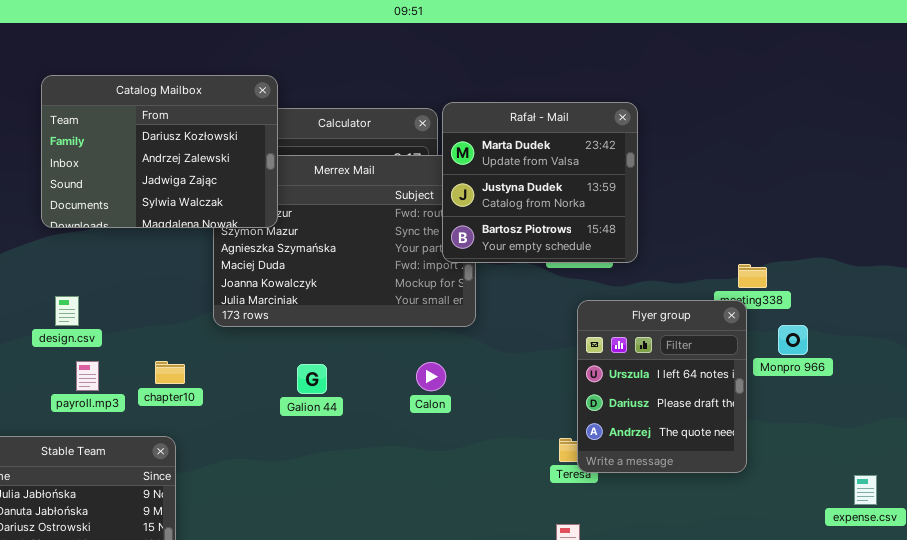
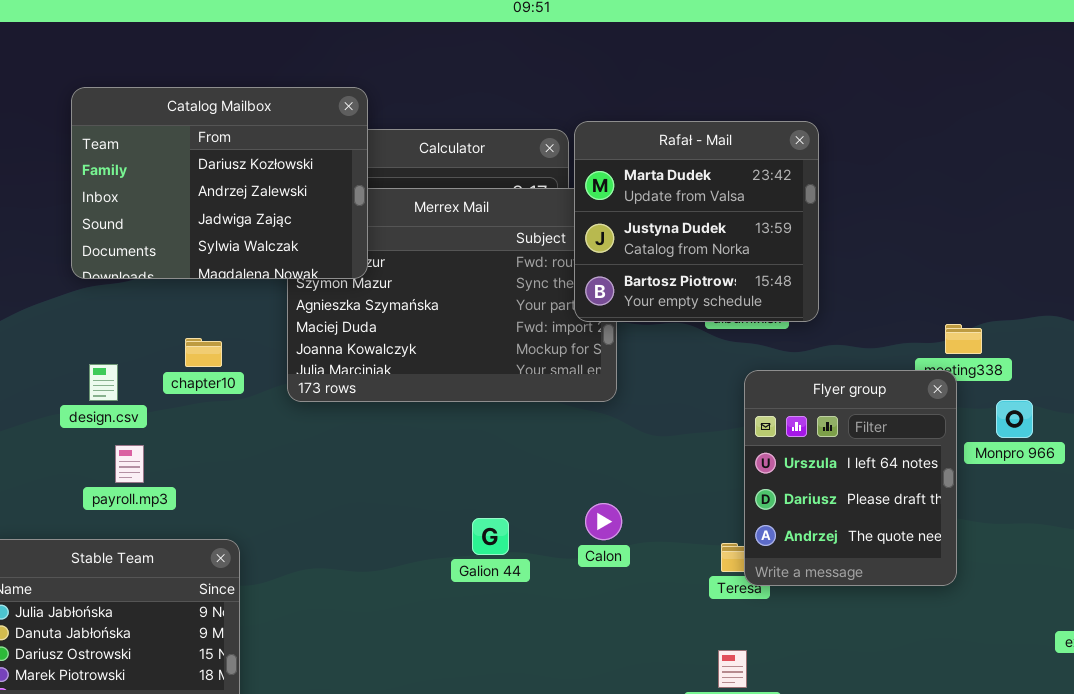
chapter10: [155,361,185,384] -> [185,338,222,367], moved
Calon: [416,362,446,391] -> [585,503,622,540], moved
Galion 44: [297,364,327,394] -> [472,518,509,555], moved

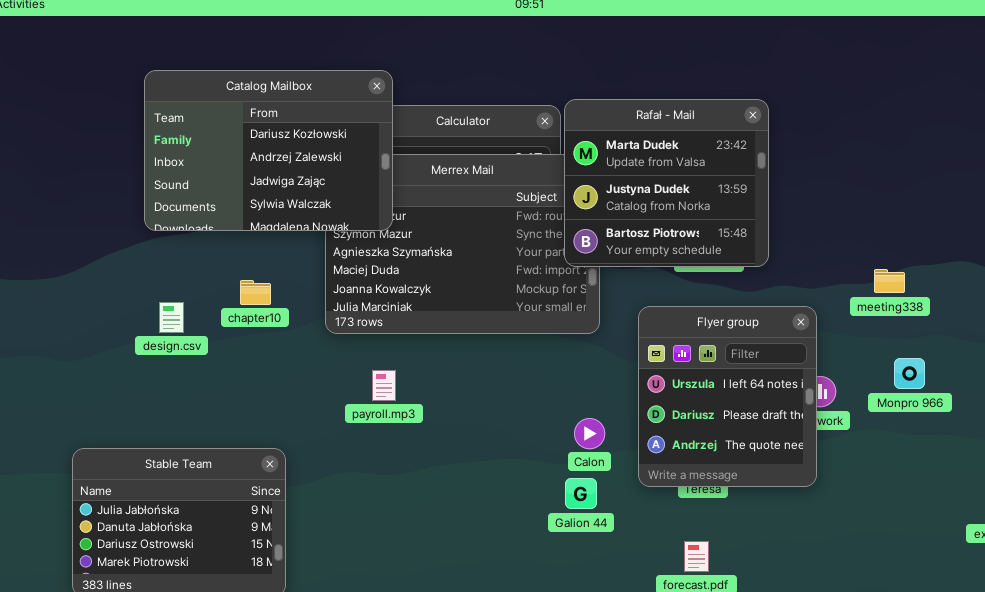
Flyer group: [744,370,957,586] -> [638,306,817,487], moved
Monpro 966: [996,400,1033,438] -> [894,358,925,389], moved
payroll.mp3: [115,445,144,483] -> [372,370,396,401], moved
Galion 44: [472,518,509,555] -> [565,478,597,509], moved

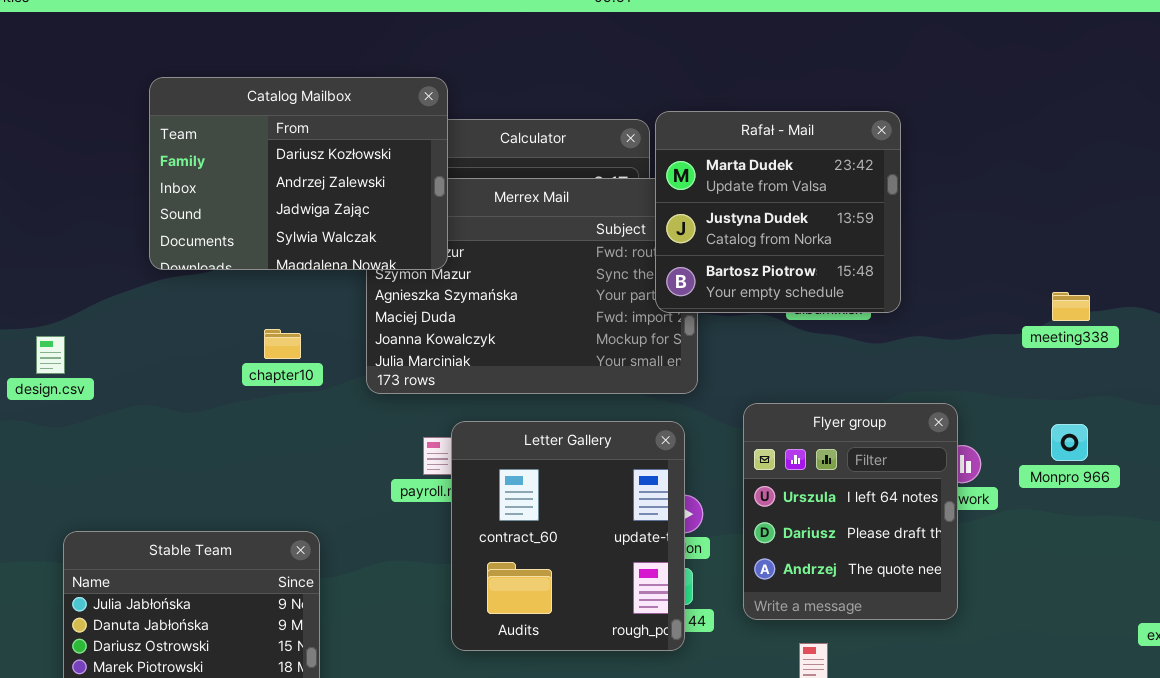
meeting338: [874,269,905,293] -> [1052,292,1090,321], moved
design.csv: [159,302,184,333] -> [36,336,65,374], moved
Flyer group: [638,306,817,487] -> [743,403,958,620], moved
Letter Gallery: none -> [451,421,685,651], opened

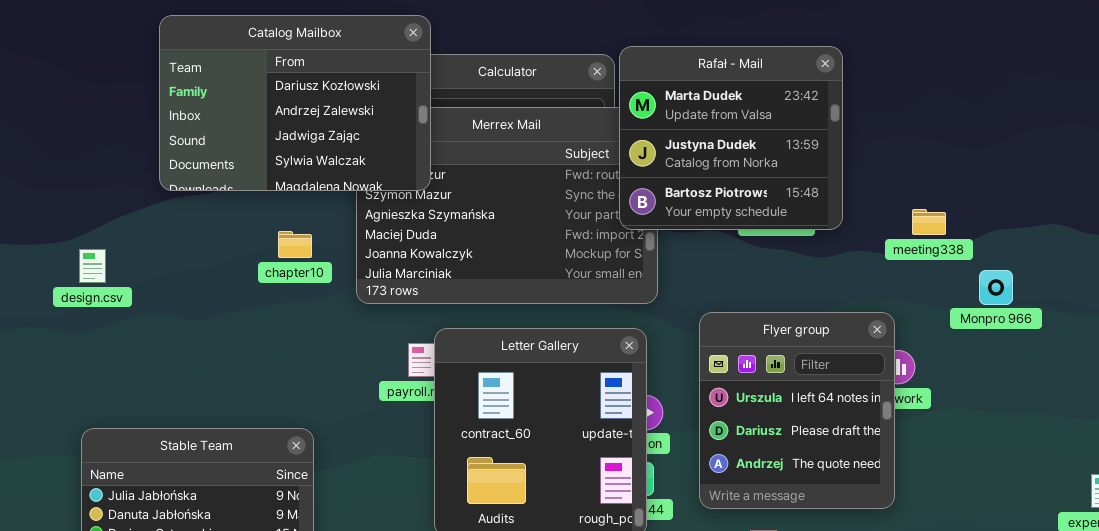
meeting338: [1052,292,1090,321] -> [912,209,946,235], moved
chapter10: [264,329,301,359] -> [278,231,312,258], moved
design.csv: [36,336,65,374] -> [79,249,106,283], moved
Monpro 966: [1051,424,1088,461] -> [979,270,1013,305], moved

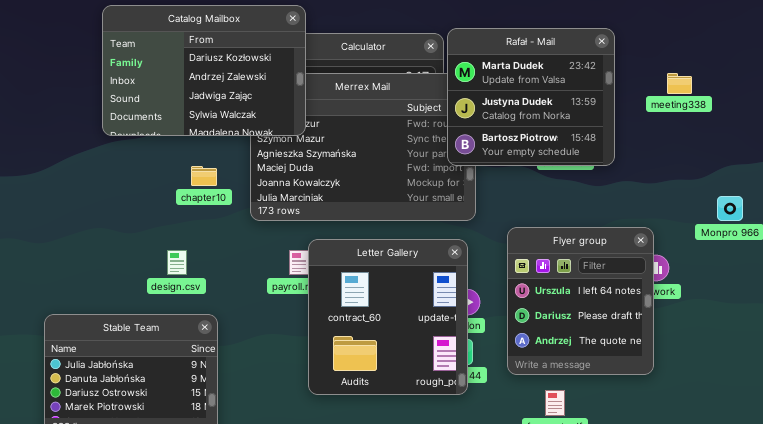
meeting338: [912,209,946,235] -> [667,73,692,94], moved
design.csv: [79,249,106,283] -> [167,250,187,275], moved

